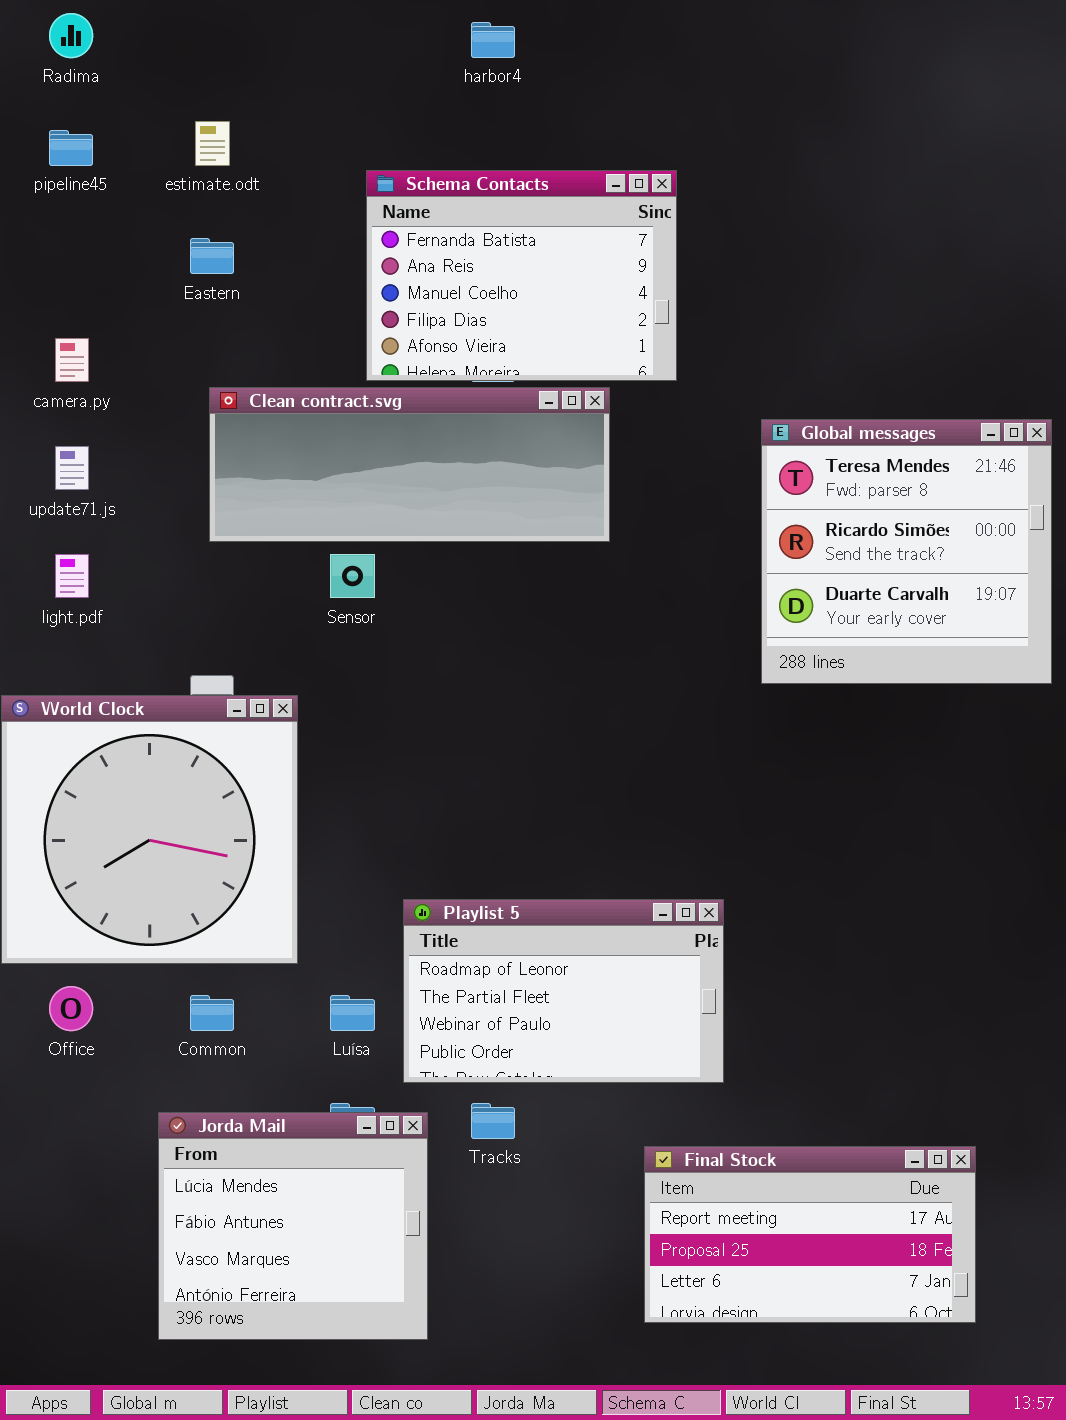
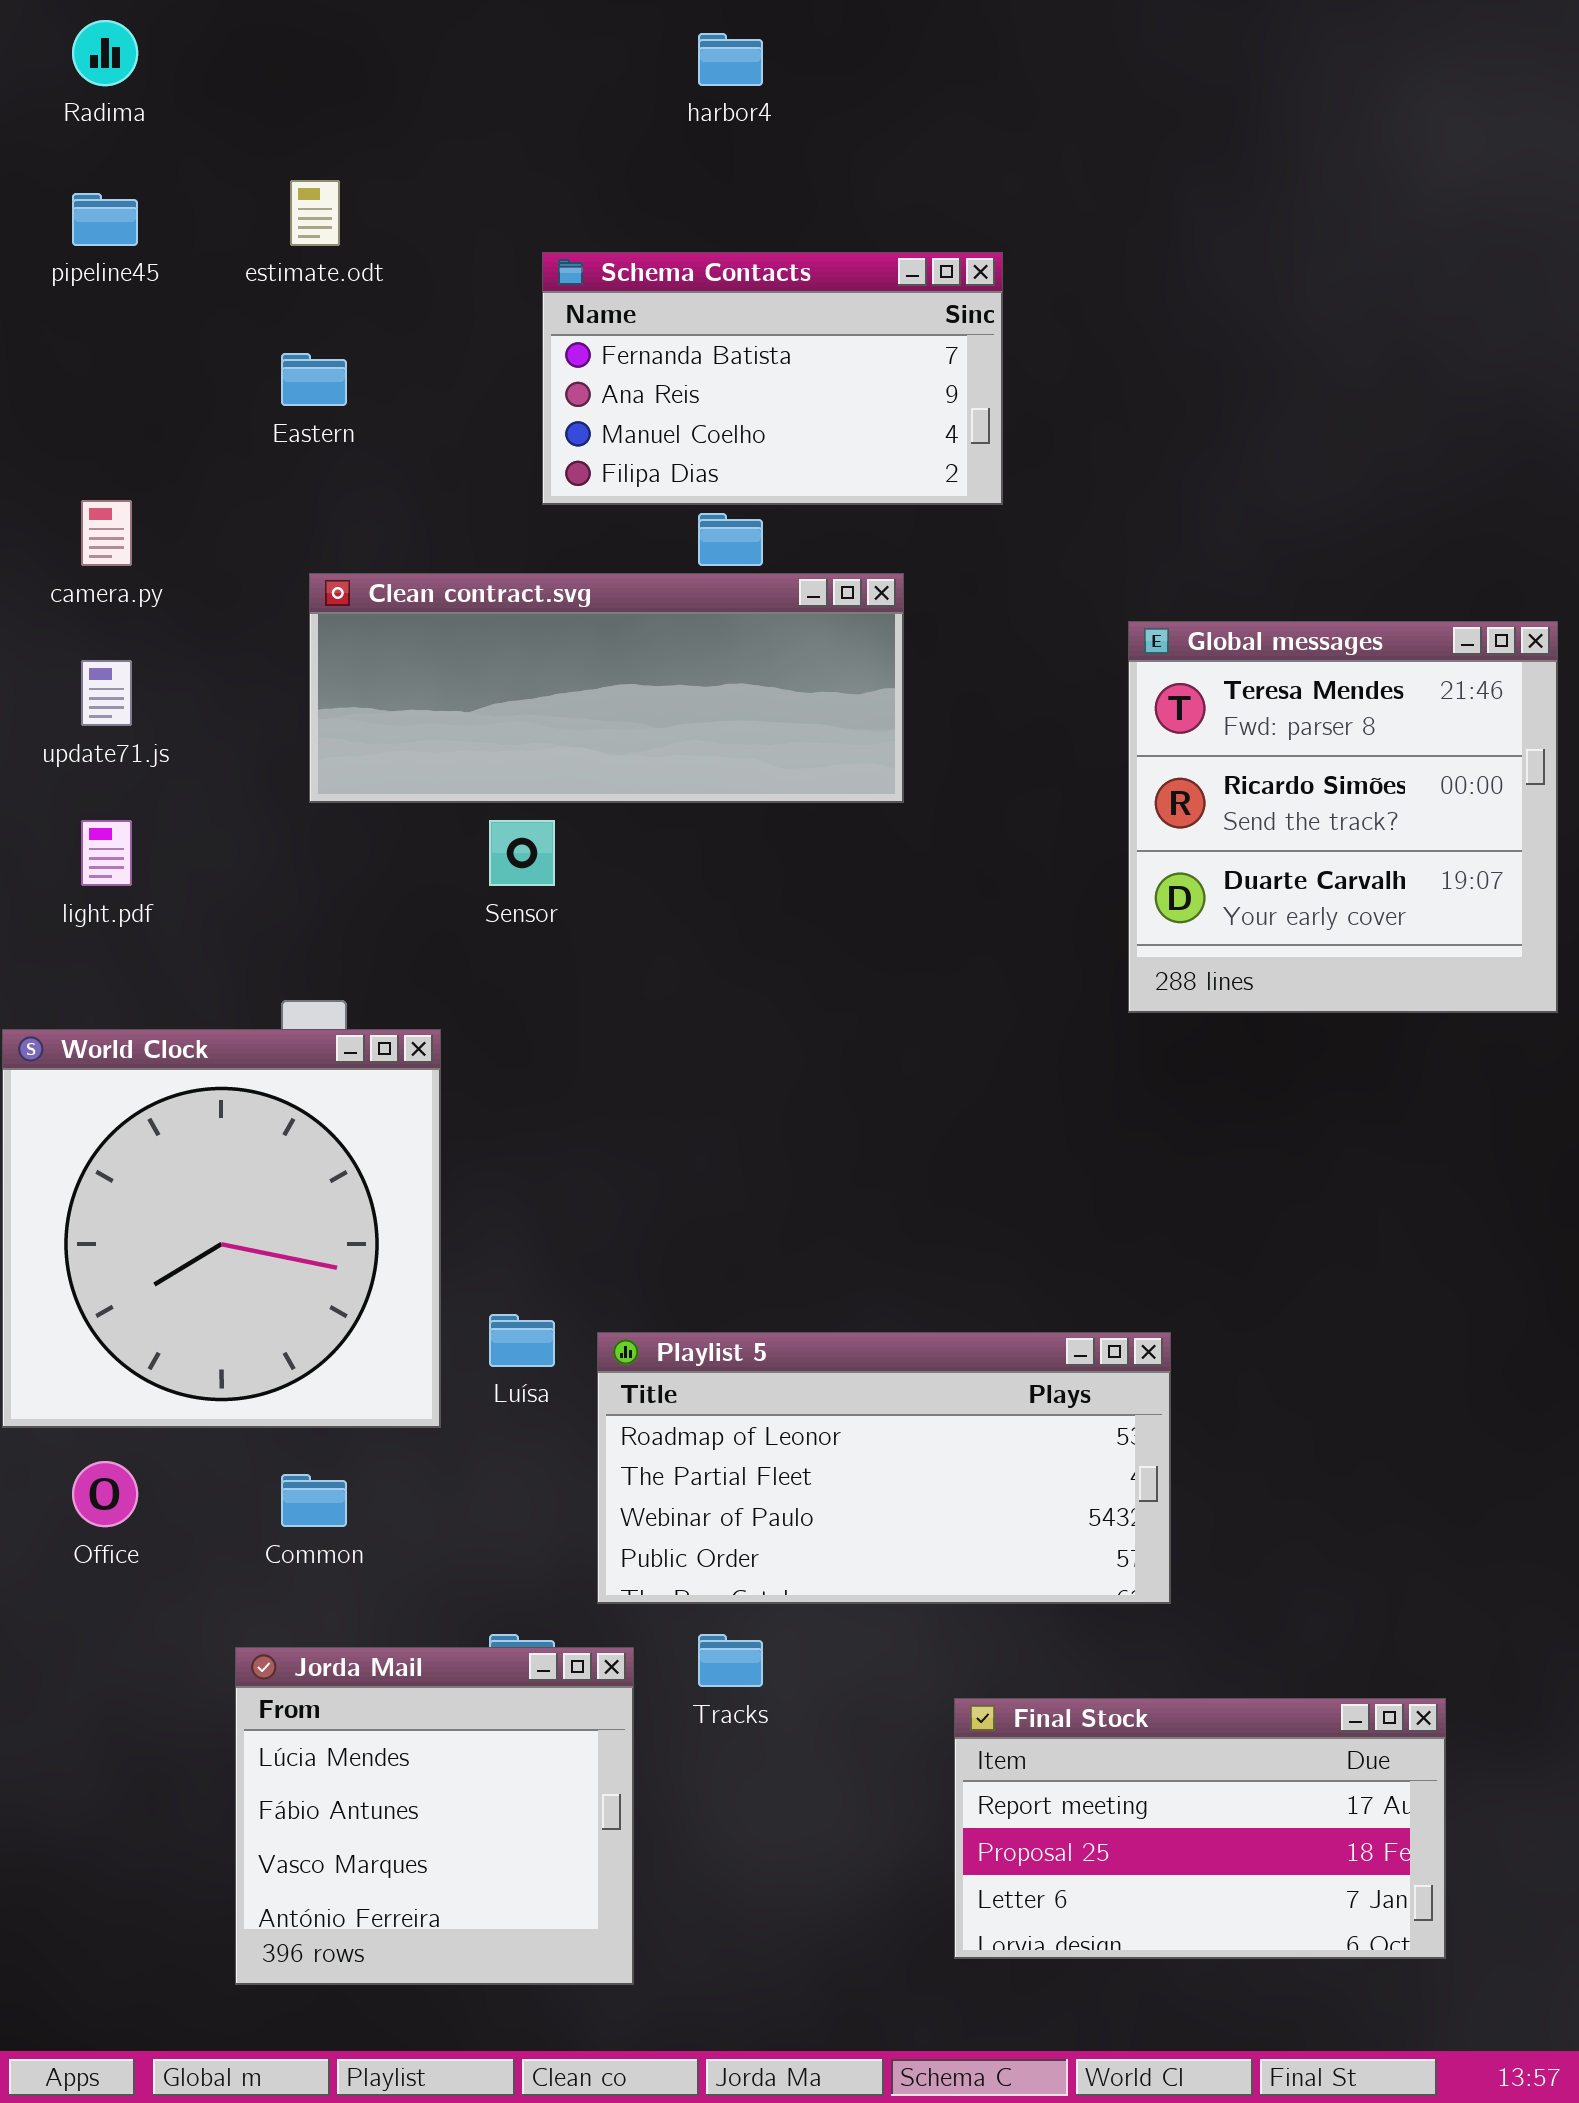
Schema Contacts: [366,170,677,381] -> [542,252,1003,505], resized
Playlist 5: [403,899,724,1083] -> [597,1332,1171,1604], resized
Luísa: [330,995,375,1031] -> [489,1314,555,1367], moved

